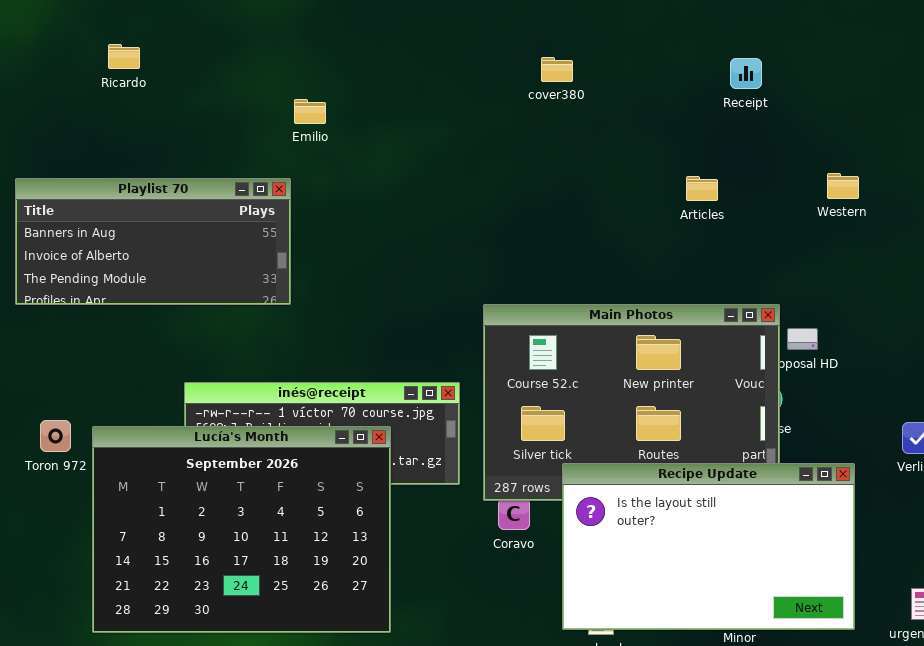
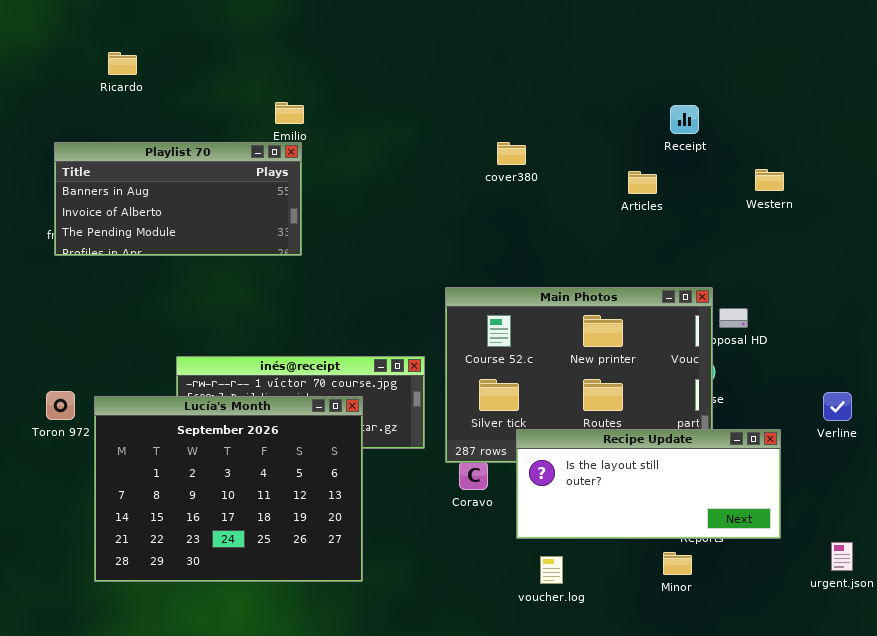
cover380: [541,57,573,82] -> [497,142,526,165], moved
Receipt: [730,58,762,89] -> [670,105,699,134], moved
Playlist 70: [15,178,291,305] -> [54,142,302,256], moved
Recipe Update: [562,463,855,630] -> [516,429,781,539], resized

